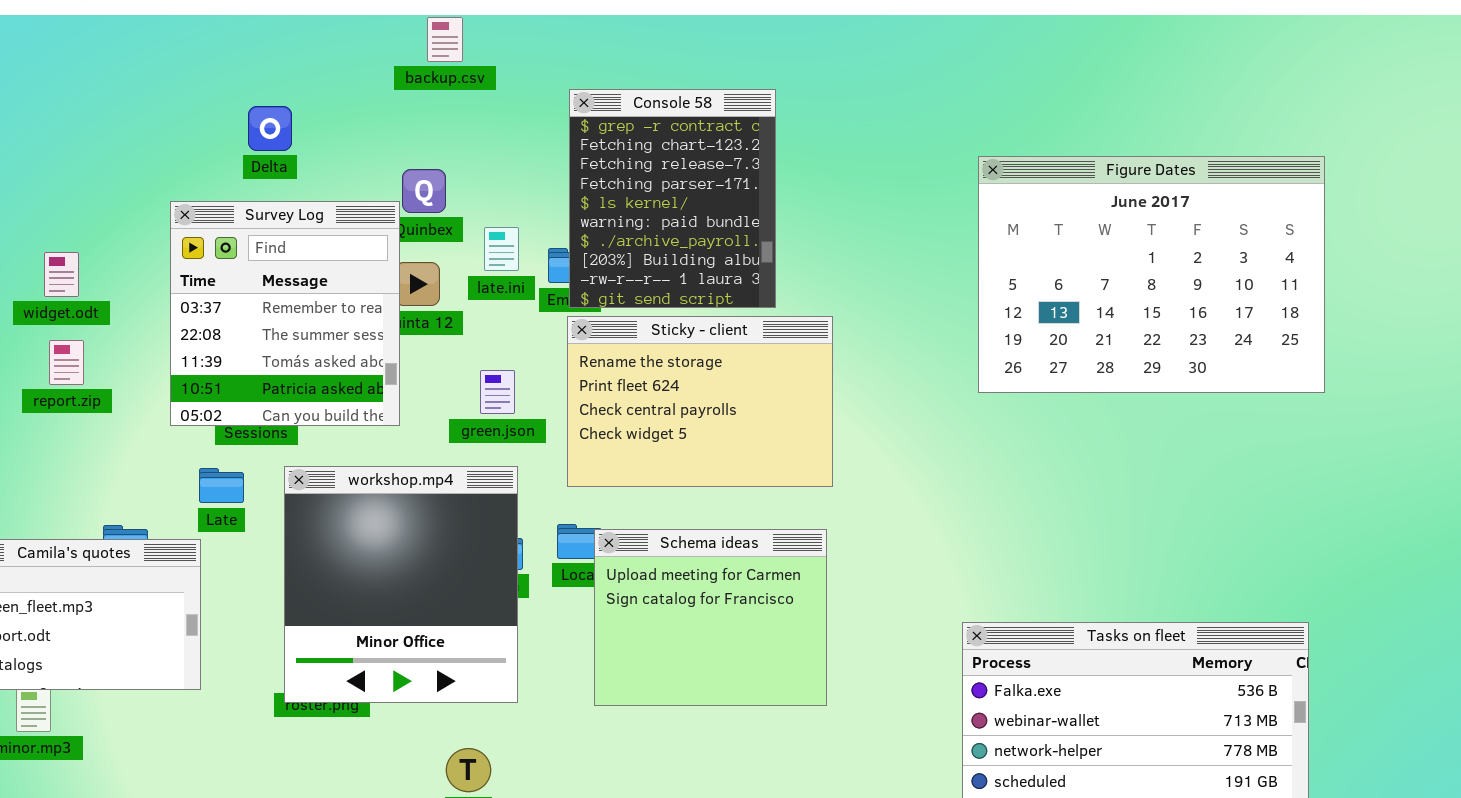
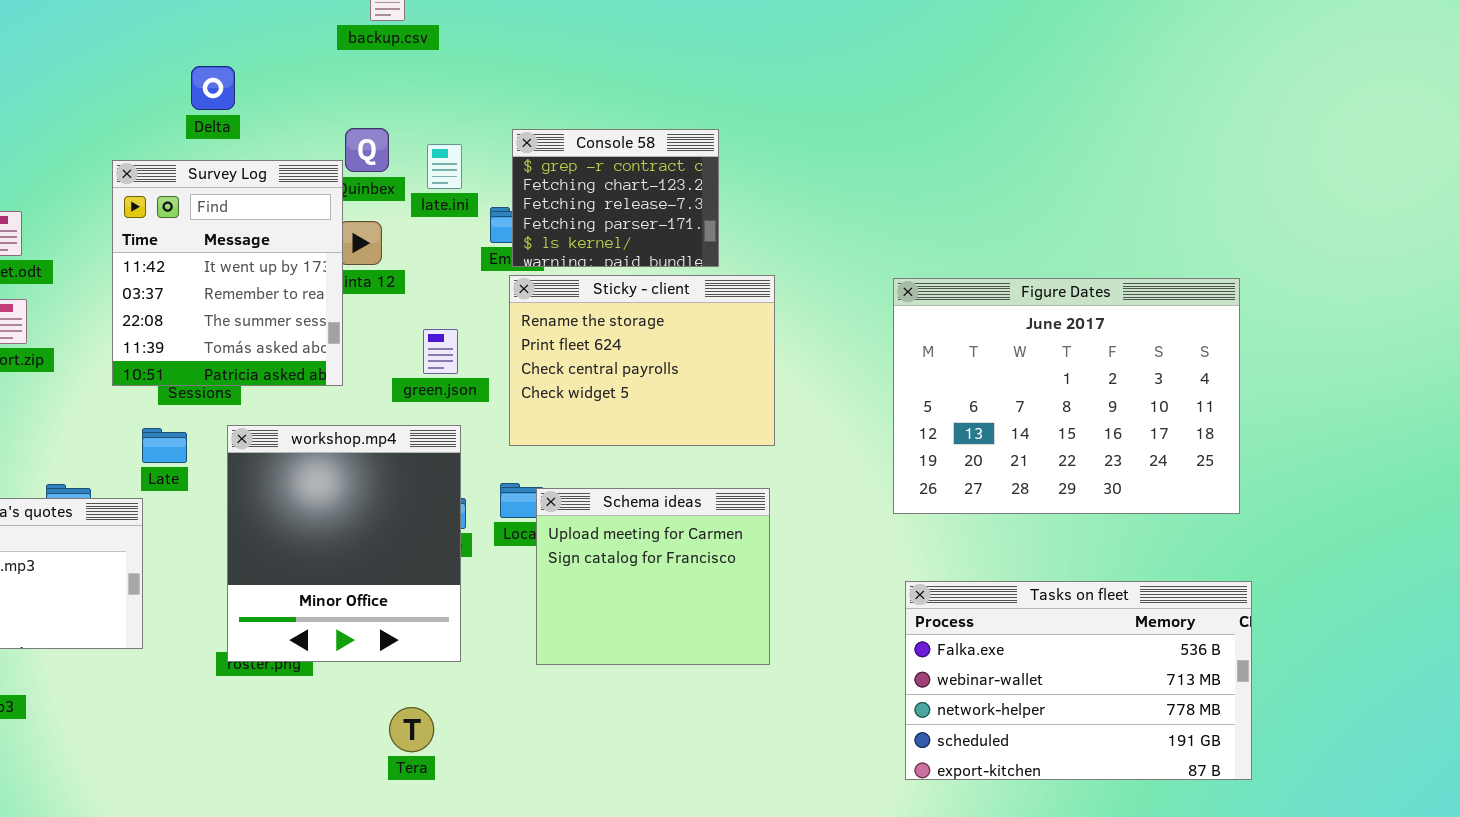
Console 58: [569,89,776,308] -> [512,129,719,267], resized
Figure Dates: [978,156,1325,393] -> [893,278,1240,514], moved
Survey Log: [170,201,400,426] -> [112,160,343,386], scrolled up 1 row
late.ini: [484,227,519,271] -> [427,144,462,189], moved

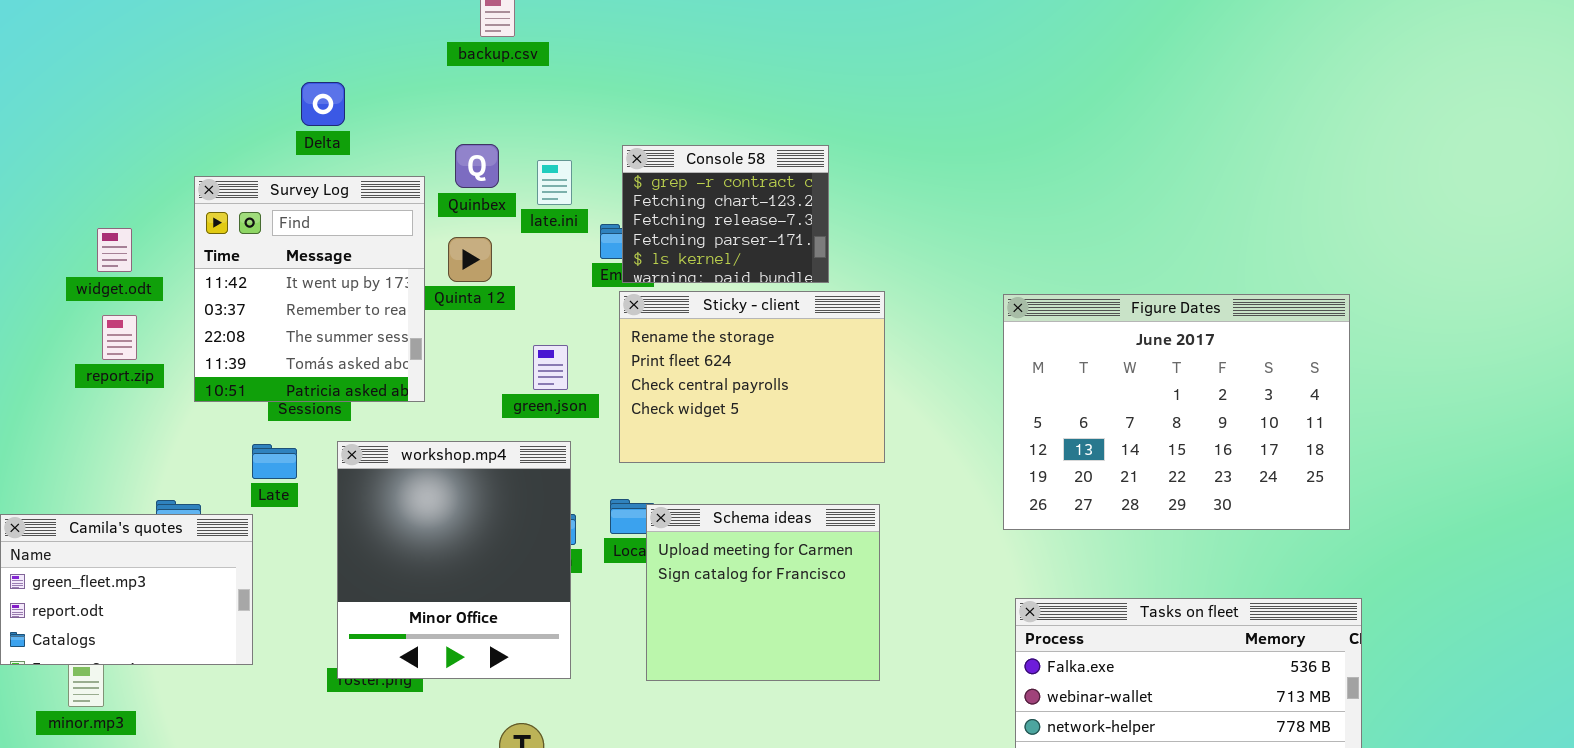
Survey Log: [112,160,343,386] -> [194,176,425,402], moved

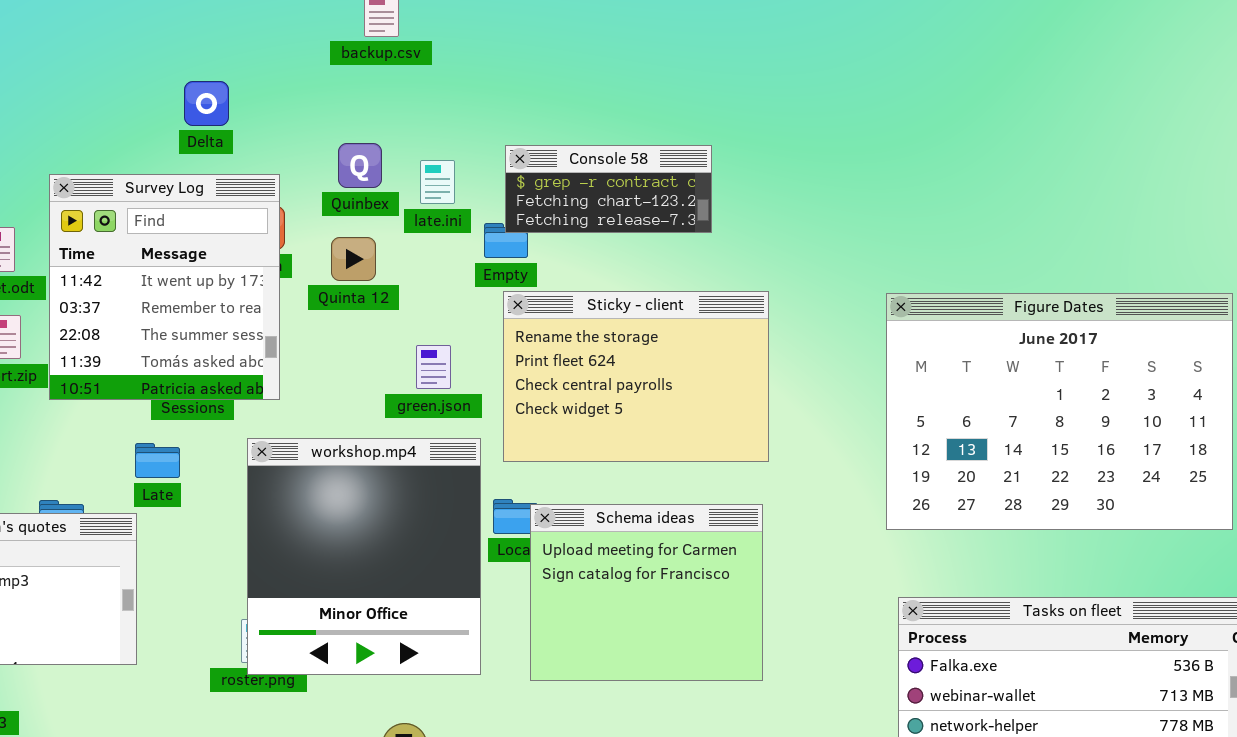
Console 58: [622,145,829,283] -> [505,145,712,233], resized
Survey Log: [194,176,425,402] -> [49,174,280,400], moved
workshop.mp4: [337,441,571,679] -> [247,438,481,675], moved

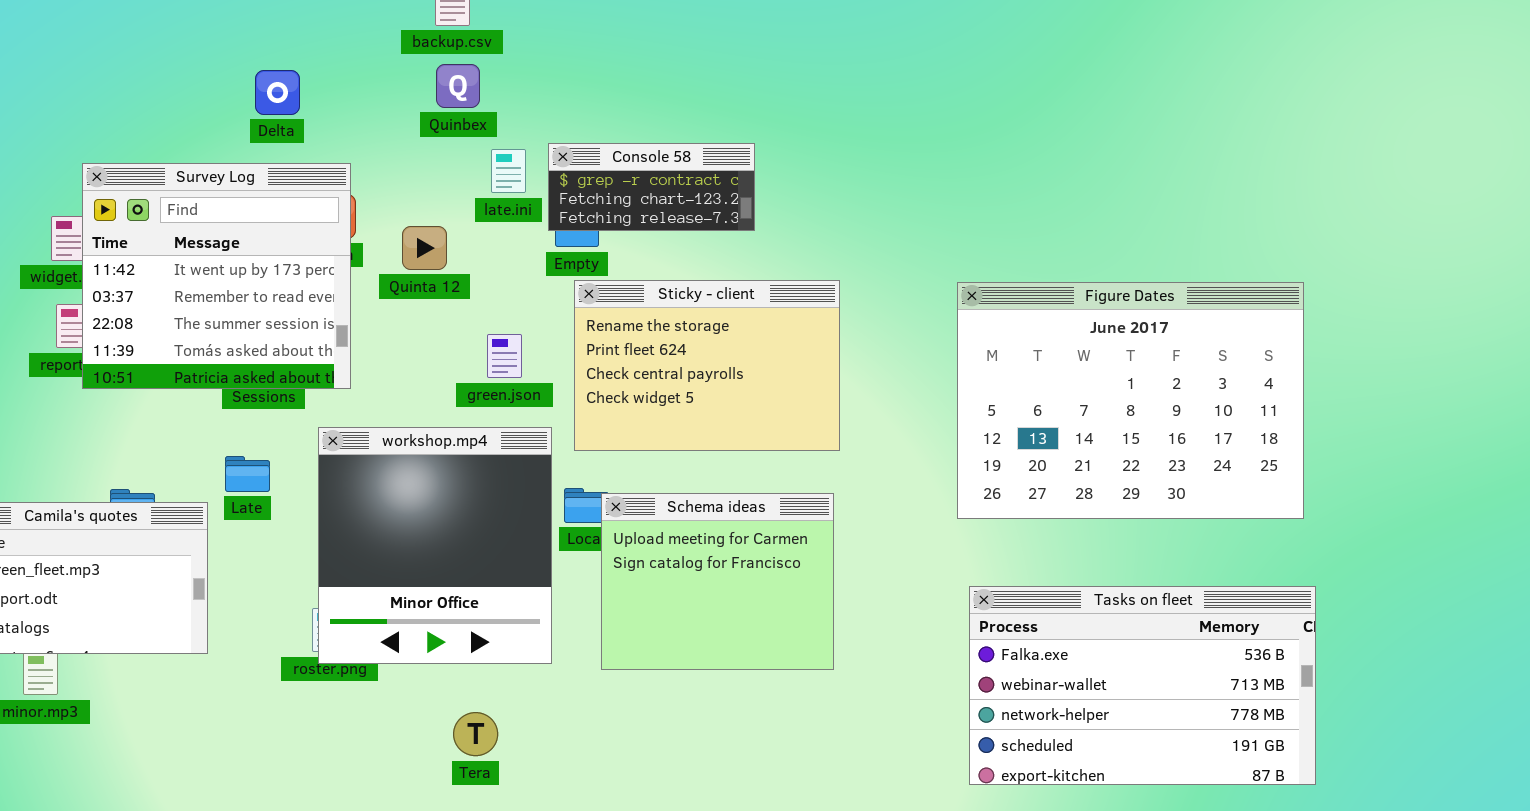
Quinbex: [338,143,382,188] -> [436,64,480,108], moved
Console 58: [505,145,712,233] -> [548,143,755,231], moved
Survey Log: [49,174,280,400] -> [82,163,351,389], resized
Late: [135,443,180,478] -> [225,456,270,492], moved

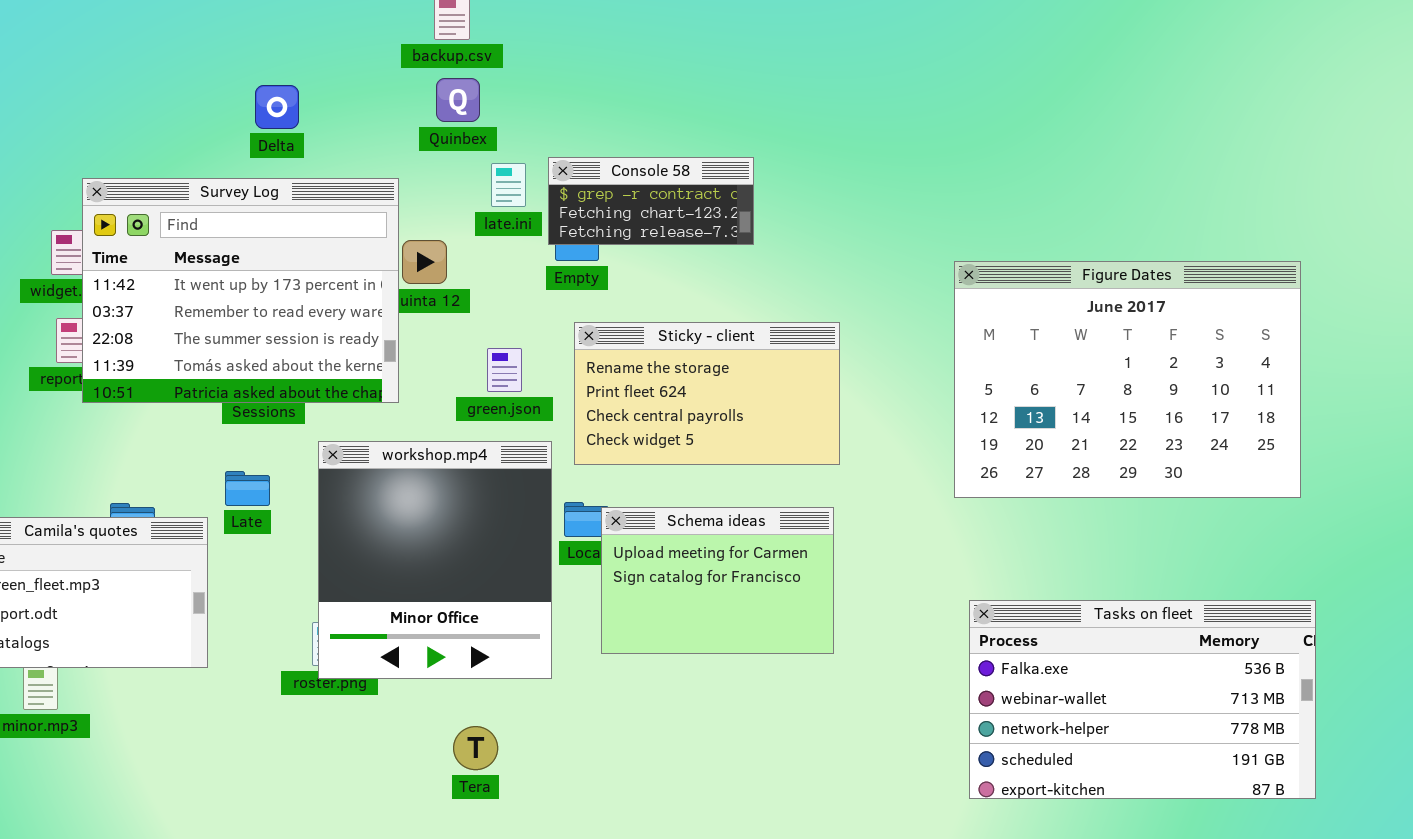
Survey Log: [82,163,351,389] -> [82,178,399,403], resized
Sticky - client: [574,280,840,451] -> [574,322,840,465], resized
Figure Dates: [957,282,1304,519] -> [954,261,1301,498], moved
Schema ideas: [601,493,834,670] -> [601,507,834,654], resized

